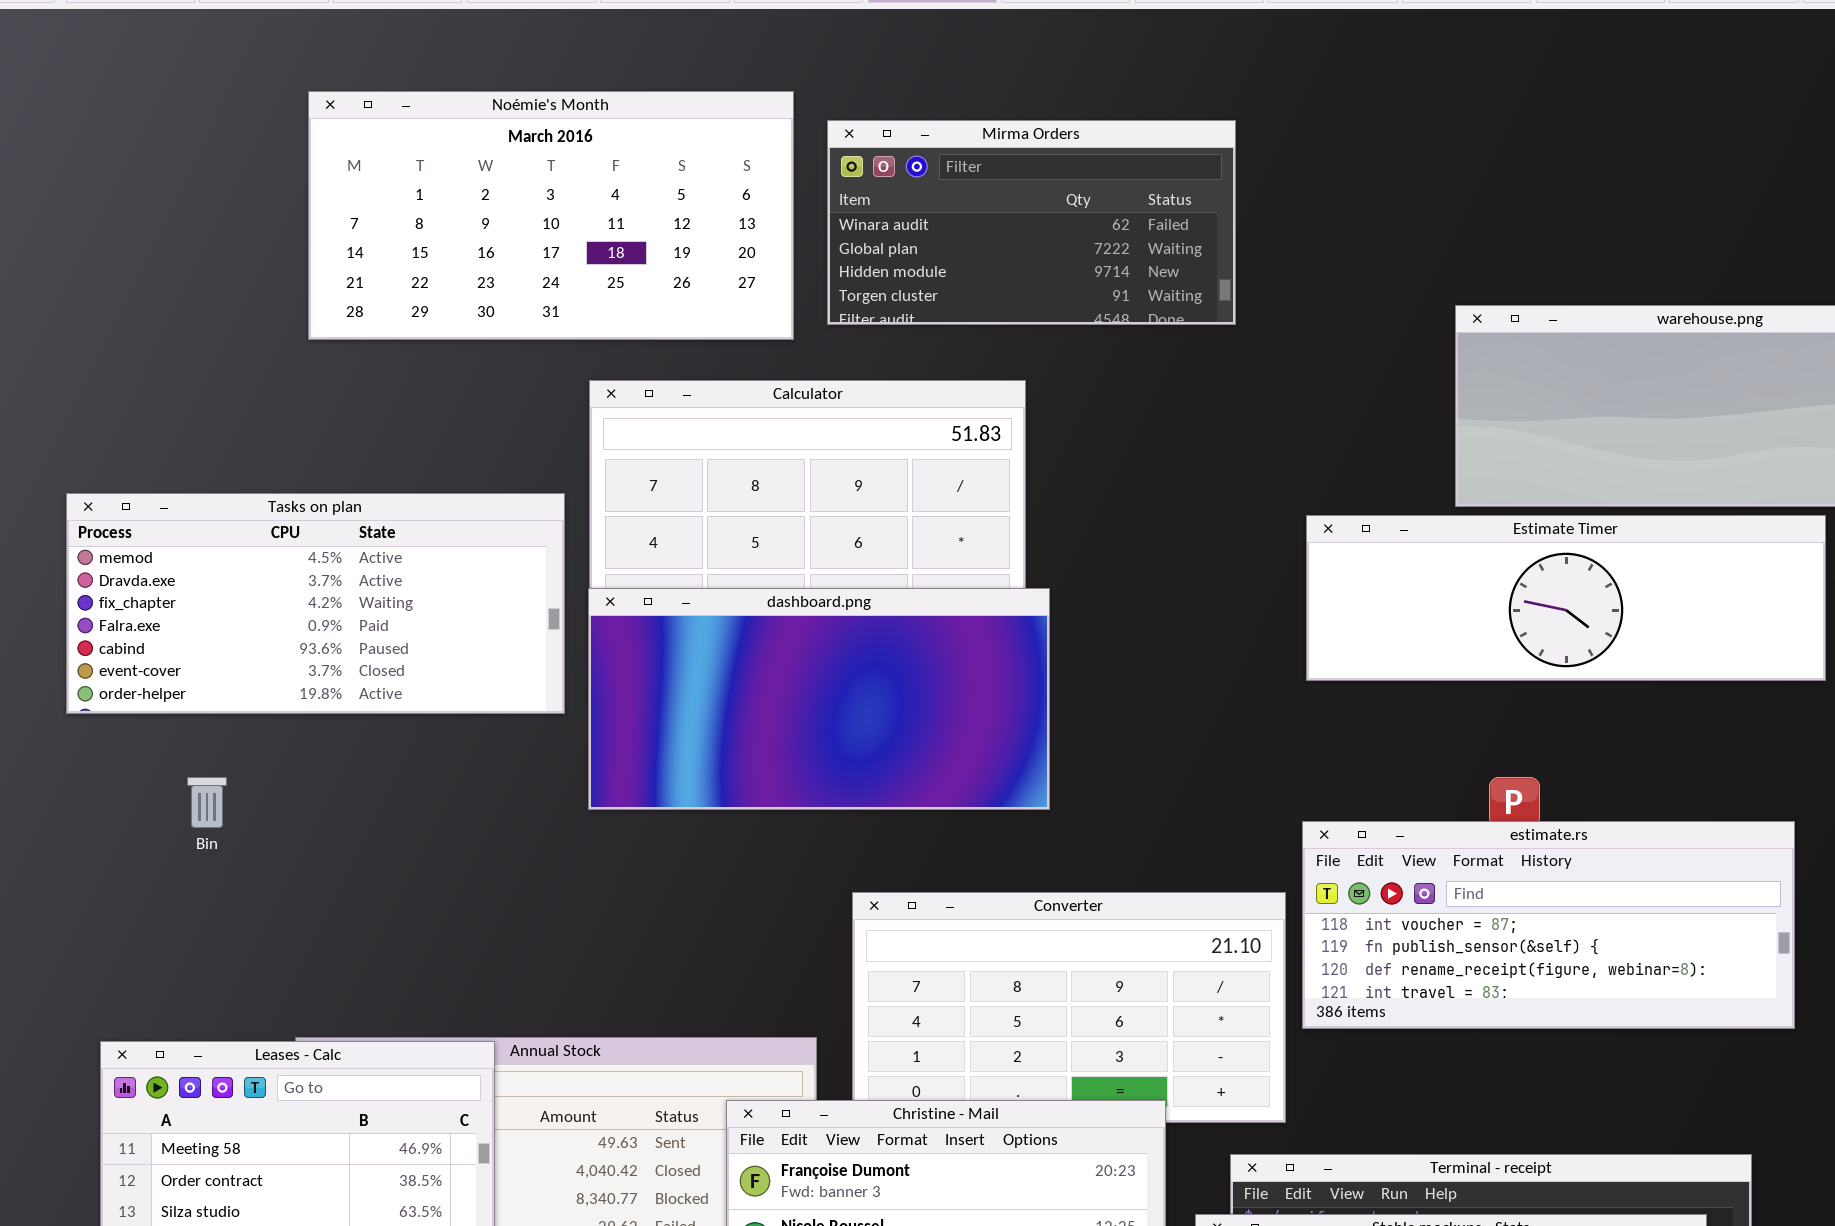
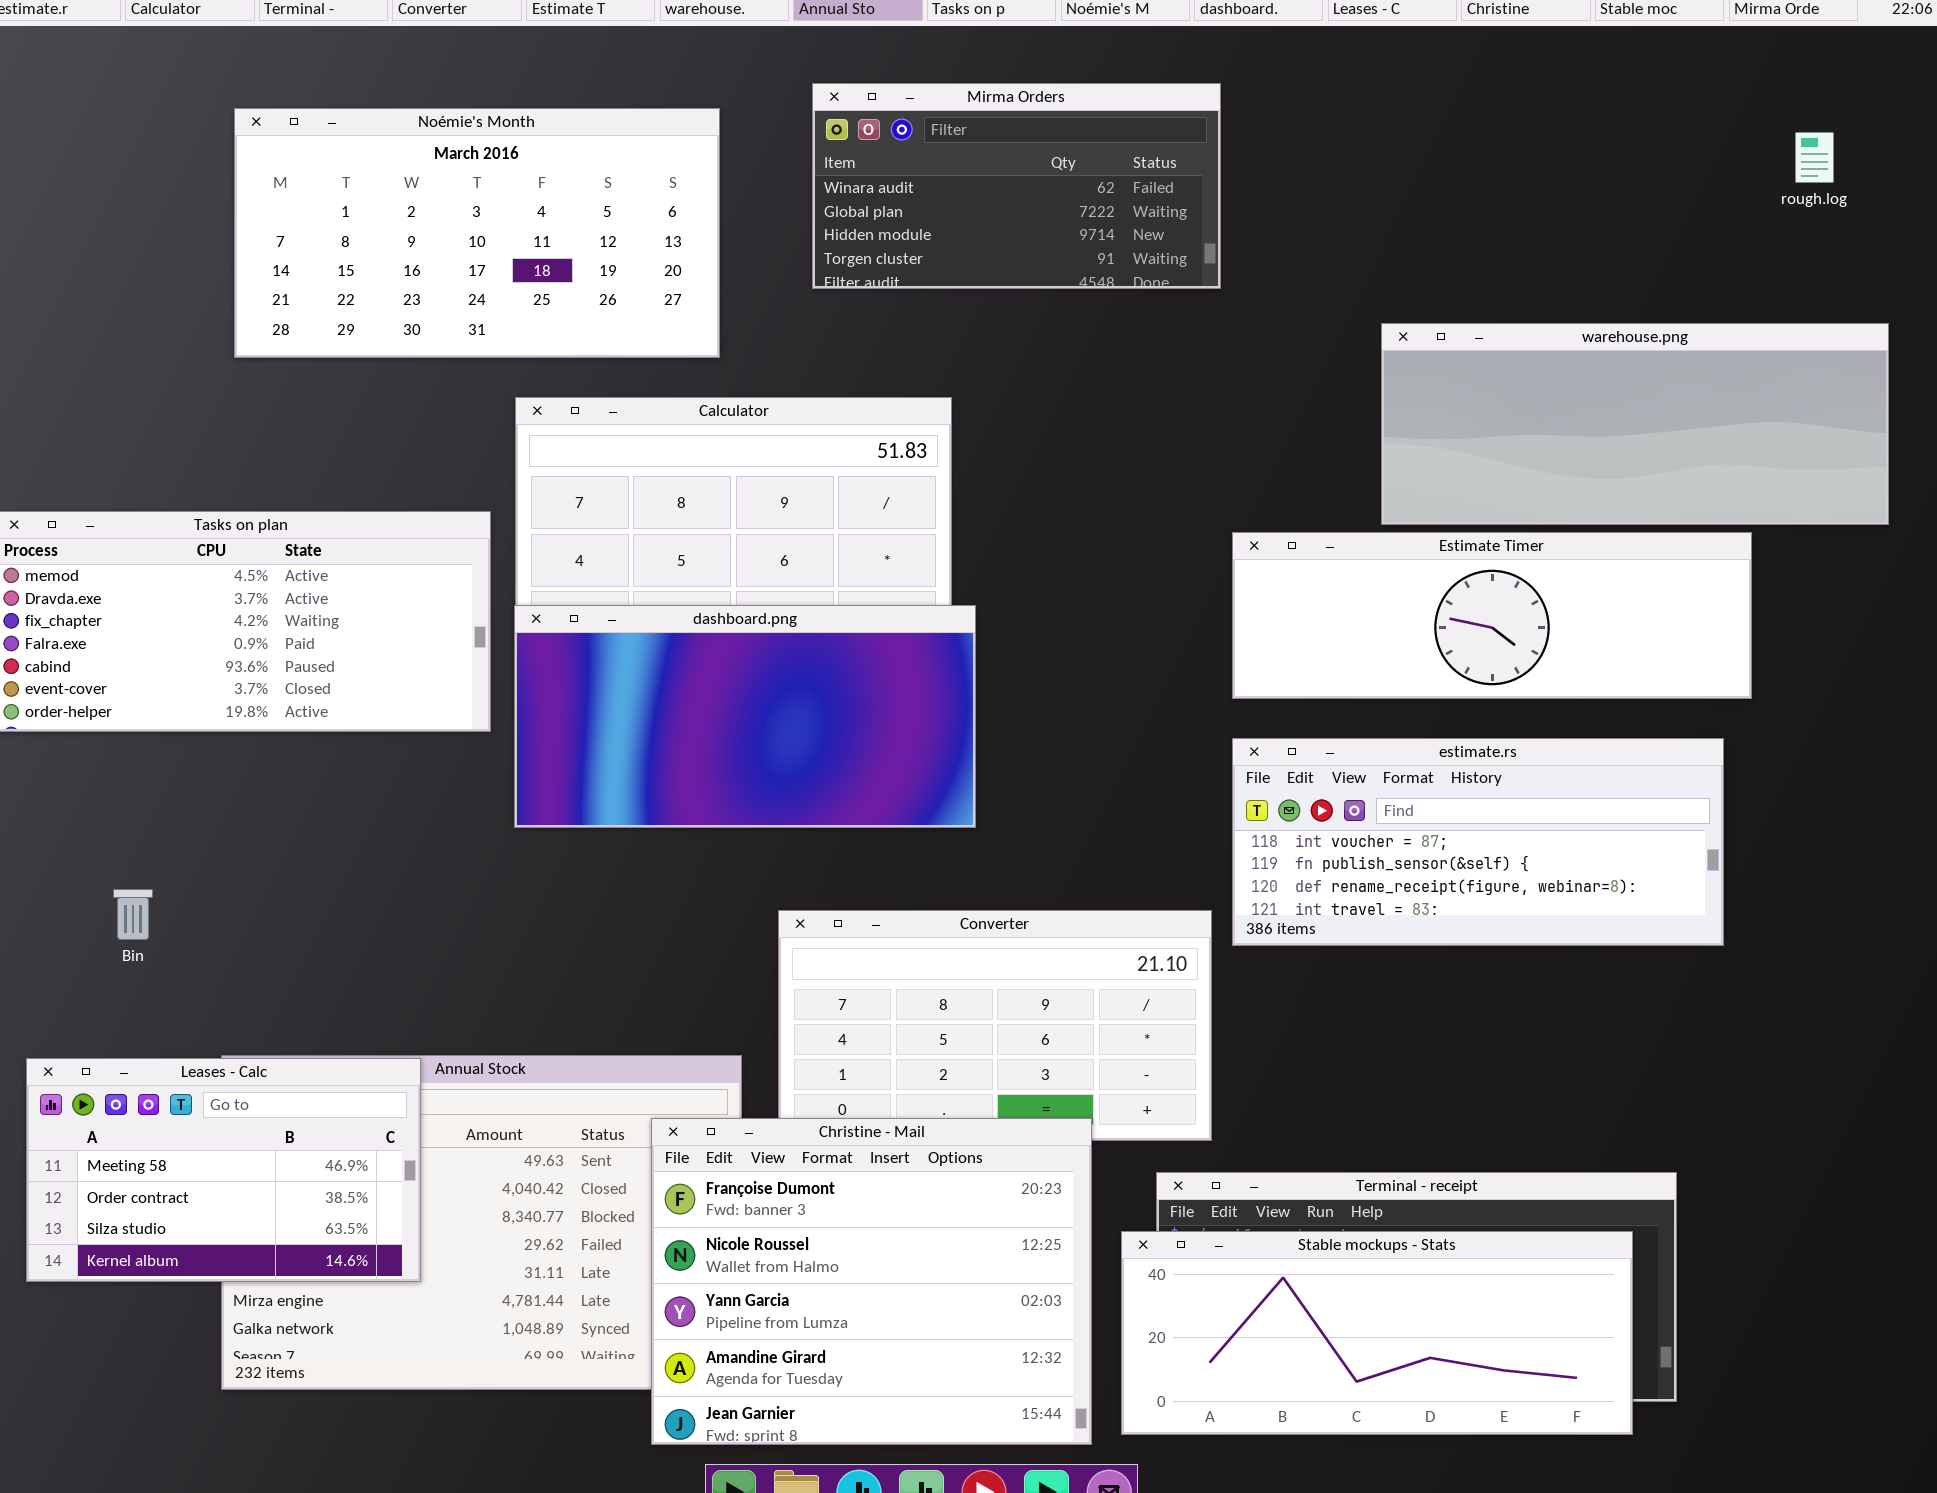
Mirma Orders: [827,120,1236,325] -> [812,83,1221,289], moved
Bin: [187,777,227,828] -> [113,889,153,940], moved
estimate.rs: [1302,821,1795,1029] -> [1232,738,1724,946], moved

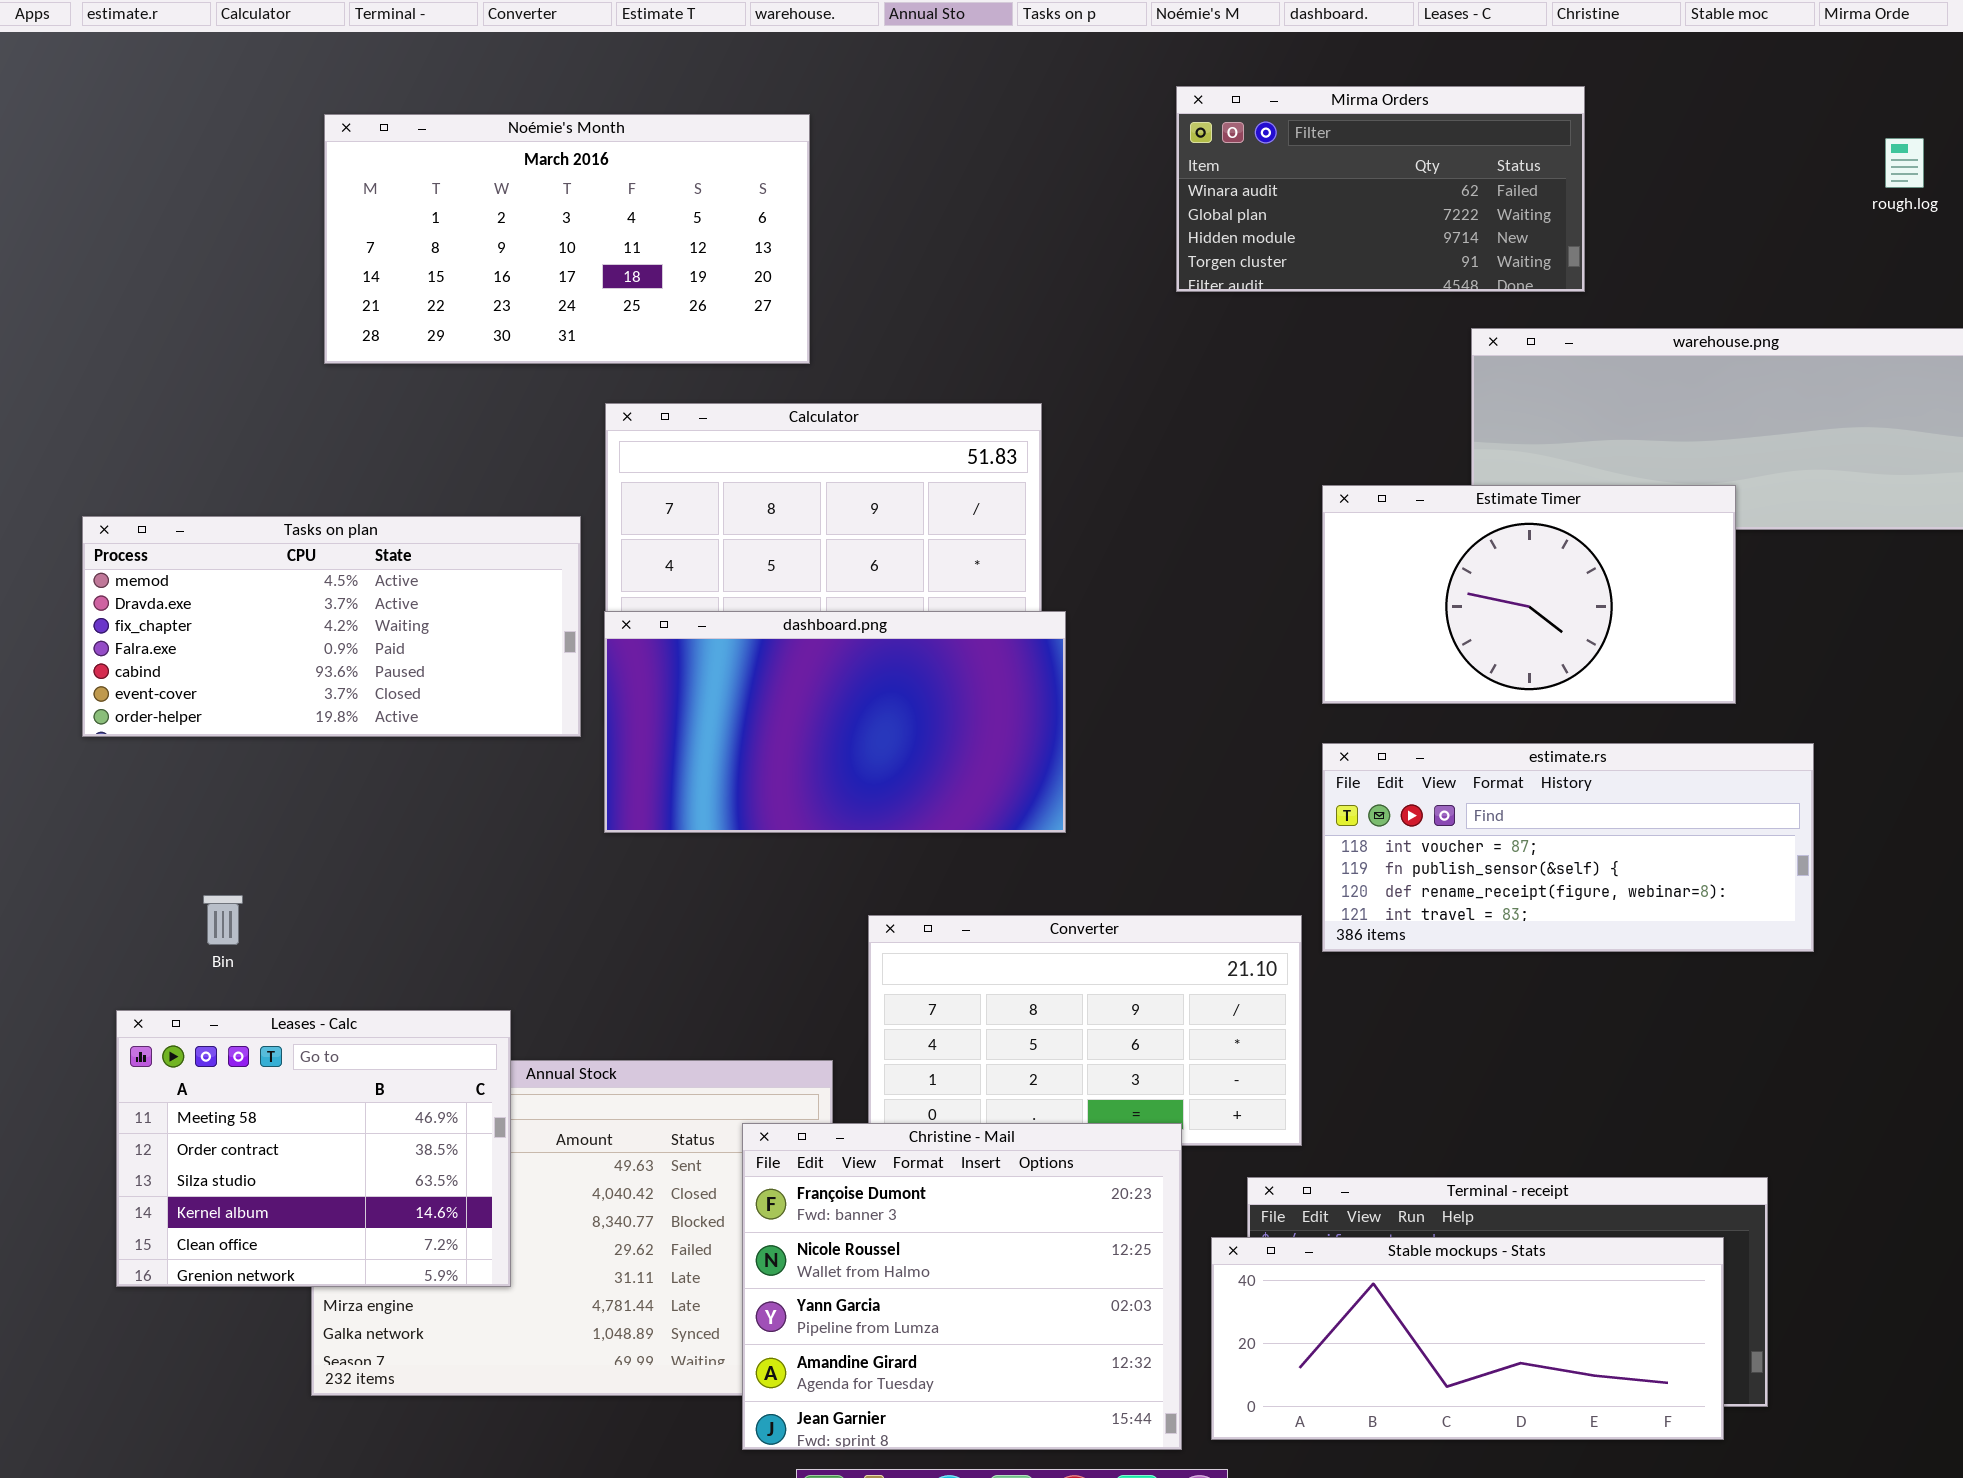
Mirma Orders: [812,83,1221,289] -> [1176,86,1585,292], moved
Estimate Timer: [1232,532,1752,699] -> [1322,485,1736,704], resized
Leases - Calc: [26,1058,421,1282] -> [116,1010,511,1287], resized

